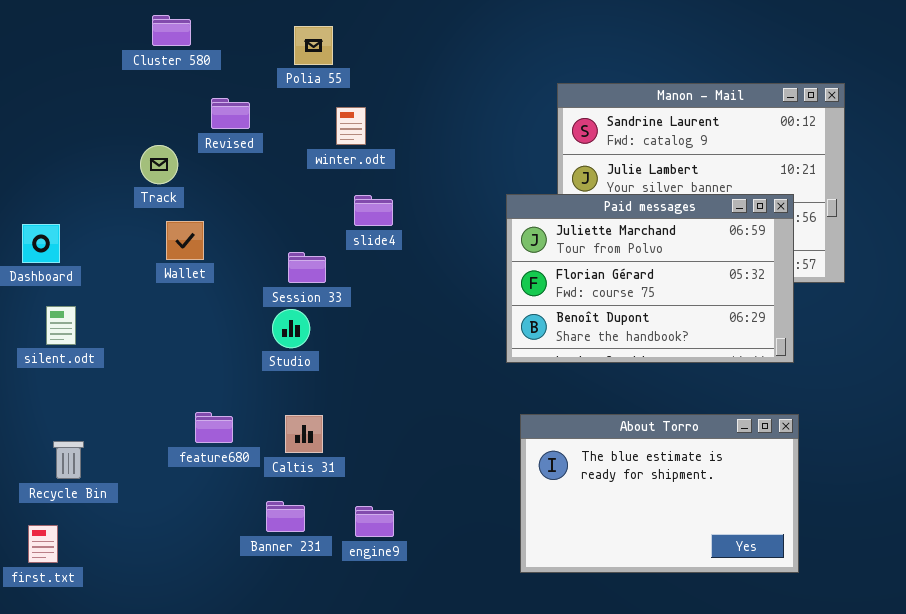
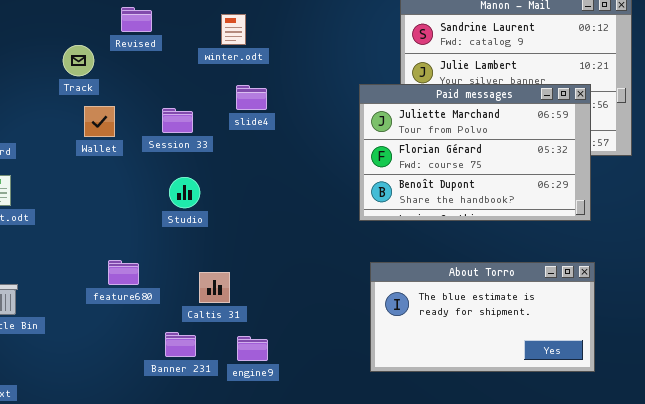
Session 33: [288,252,326,283] -> [162,108,193,133], moved
About Torro: [520,414,799,573] -> [370,262,595,372], resized
Caltis 31: [285,415,323,453] -> [199,272,230,303], moved

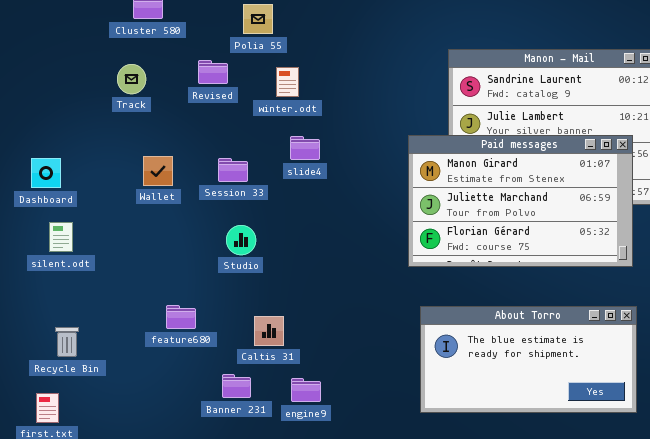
Revised: [121,7,152,32] -> [198,60,228,84], moved
Track: [63,45,94,76] -> [117,64,146,94], moved
Paid messages: [359,84,591,221] -> [408,135,633,267], scrolled up 1 row

